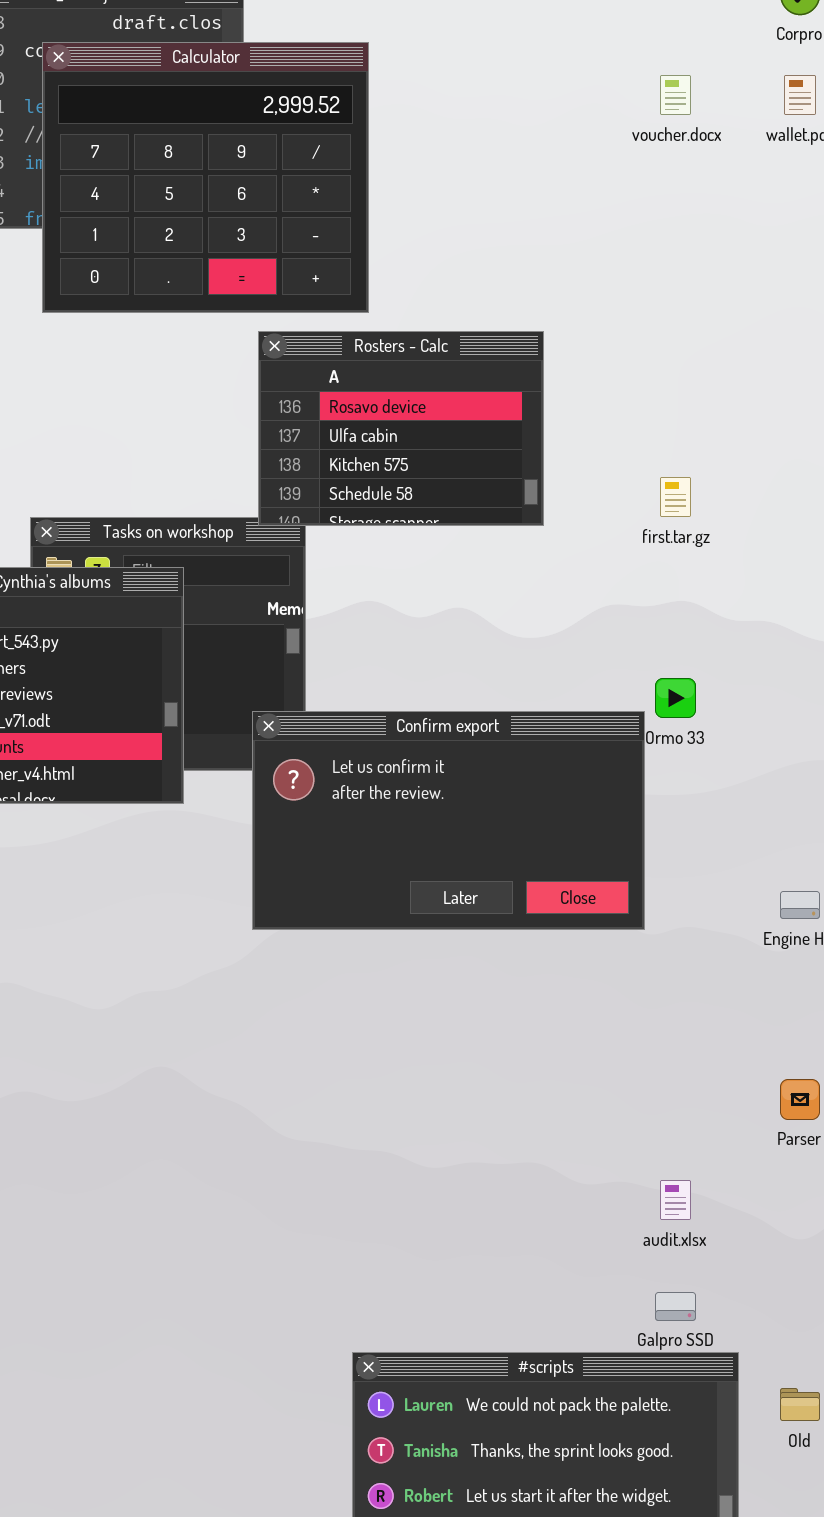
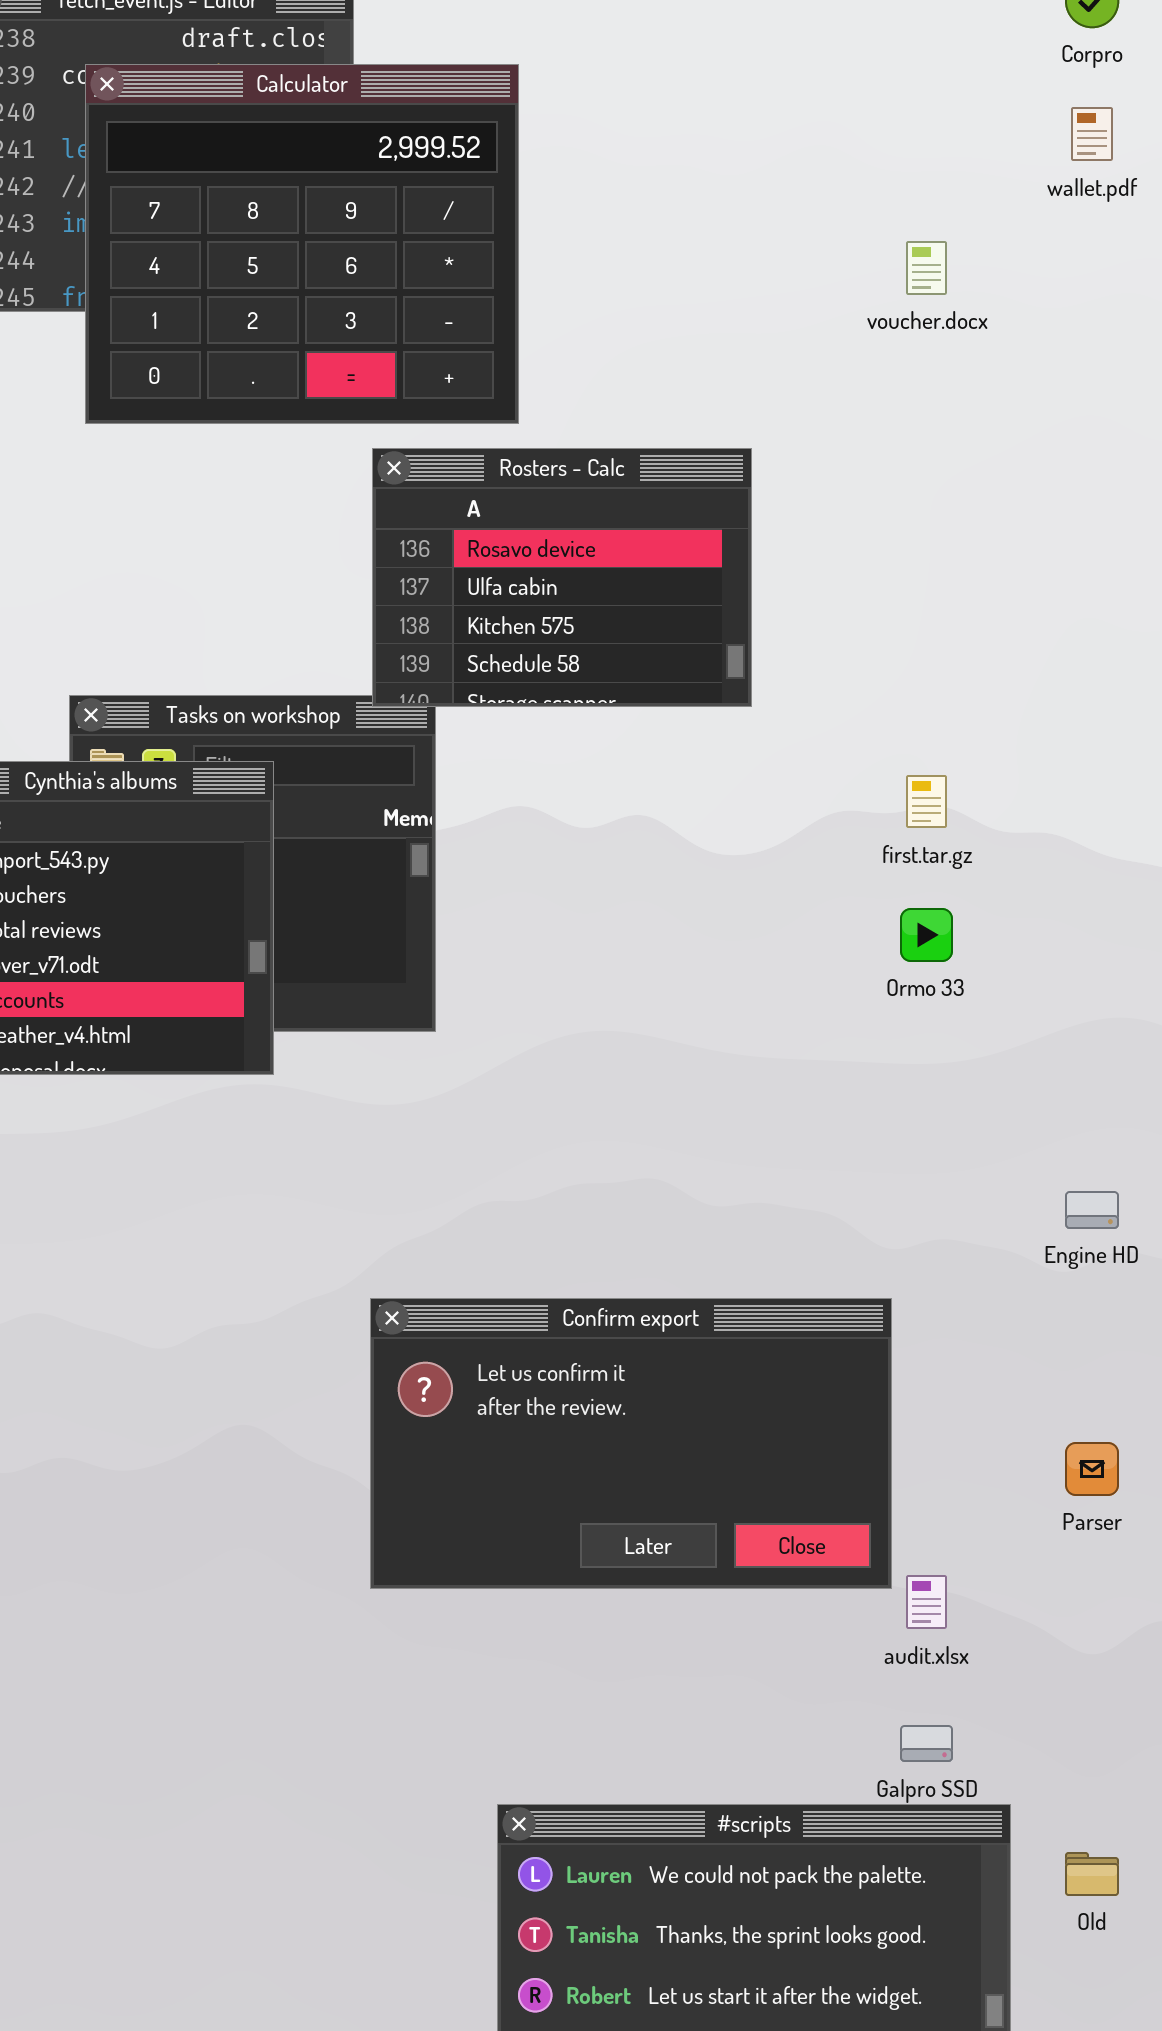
voucher.docx: [660,75,691,115] -> [906,241,947,295], moved
first.tar.gz: [660,477,691,517] -> [906,775,947,828], moved
Confirm export: [252,711,645,930] -> [370,1298,892,1589], moved

